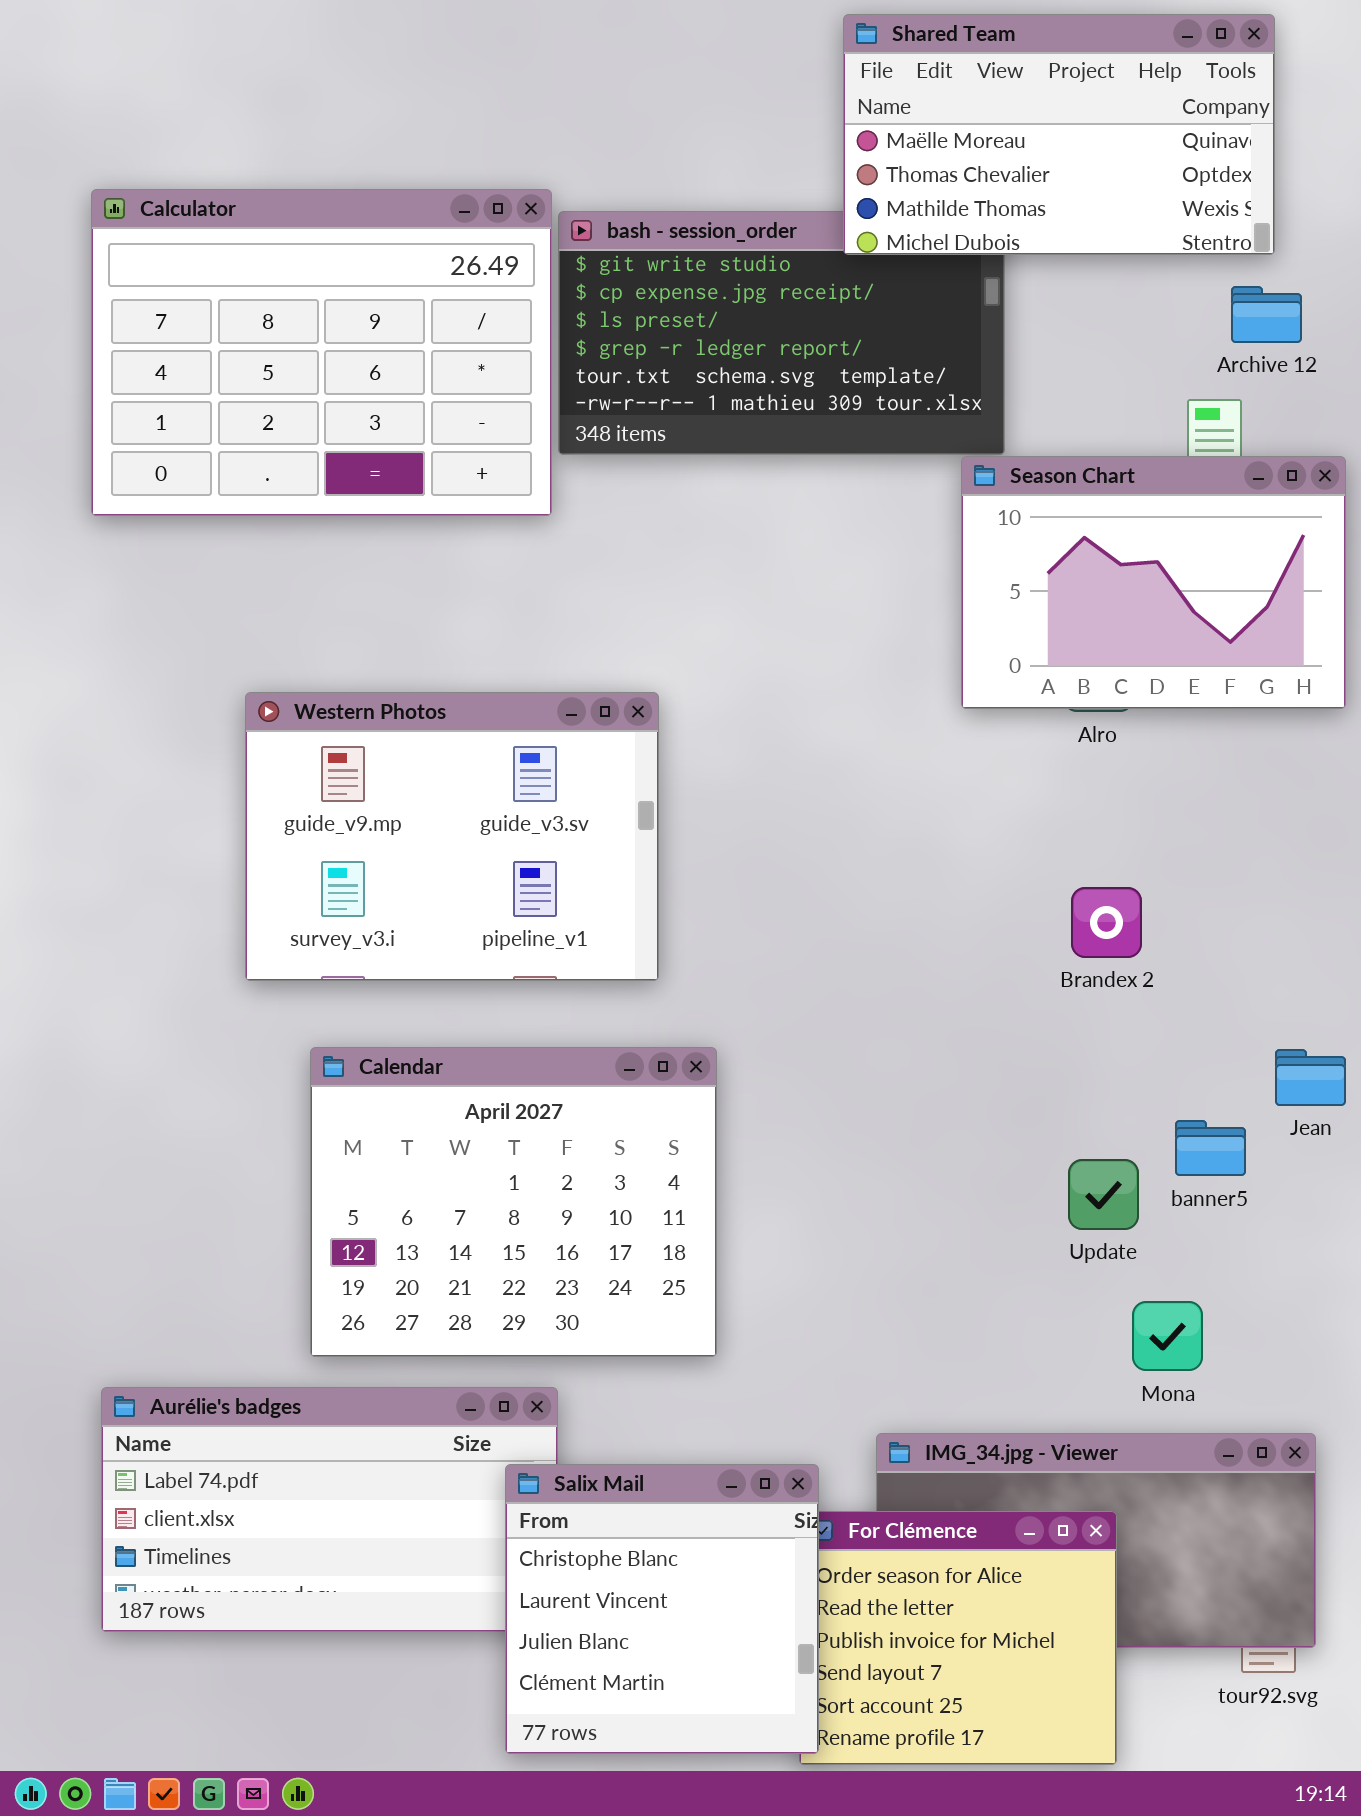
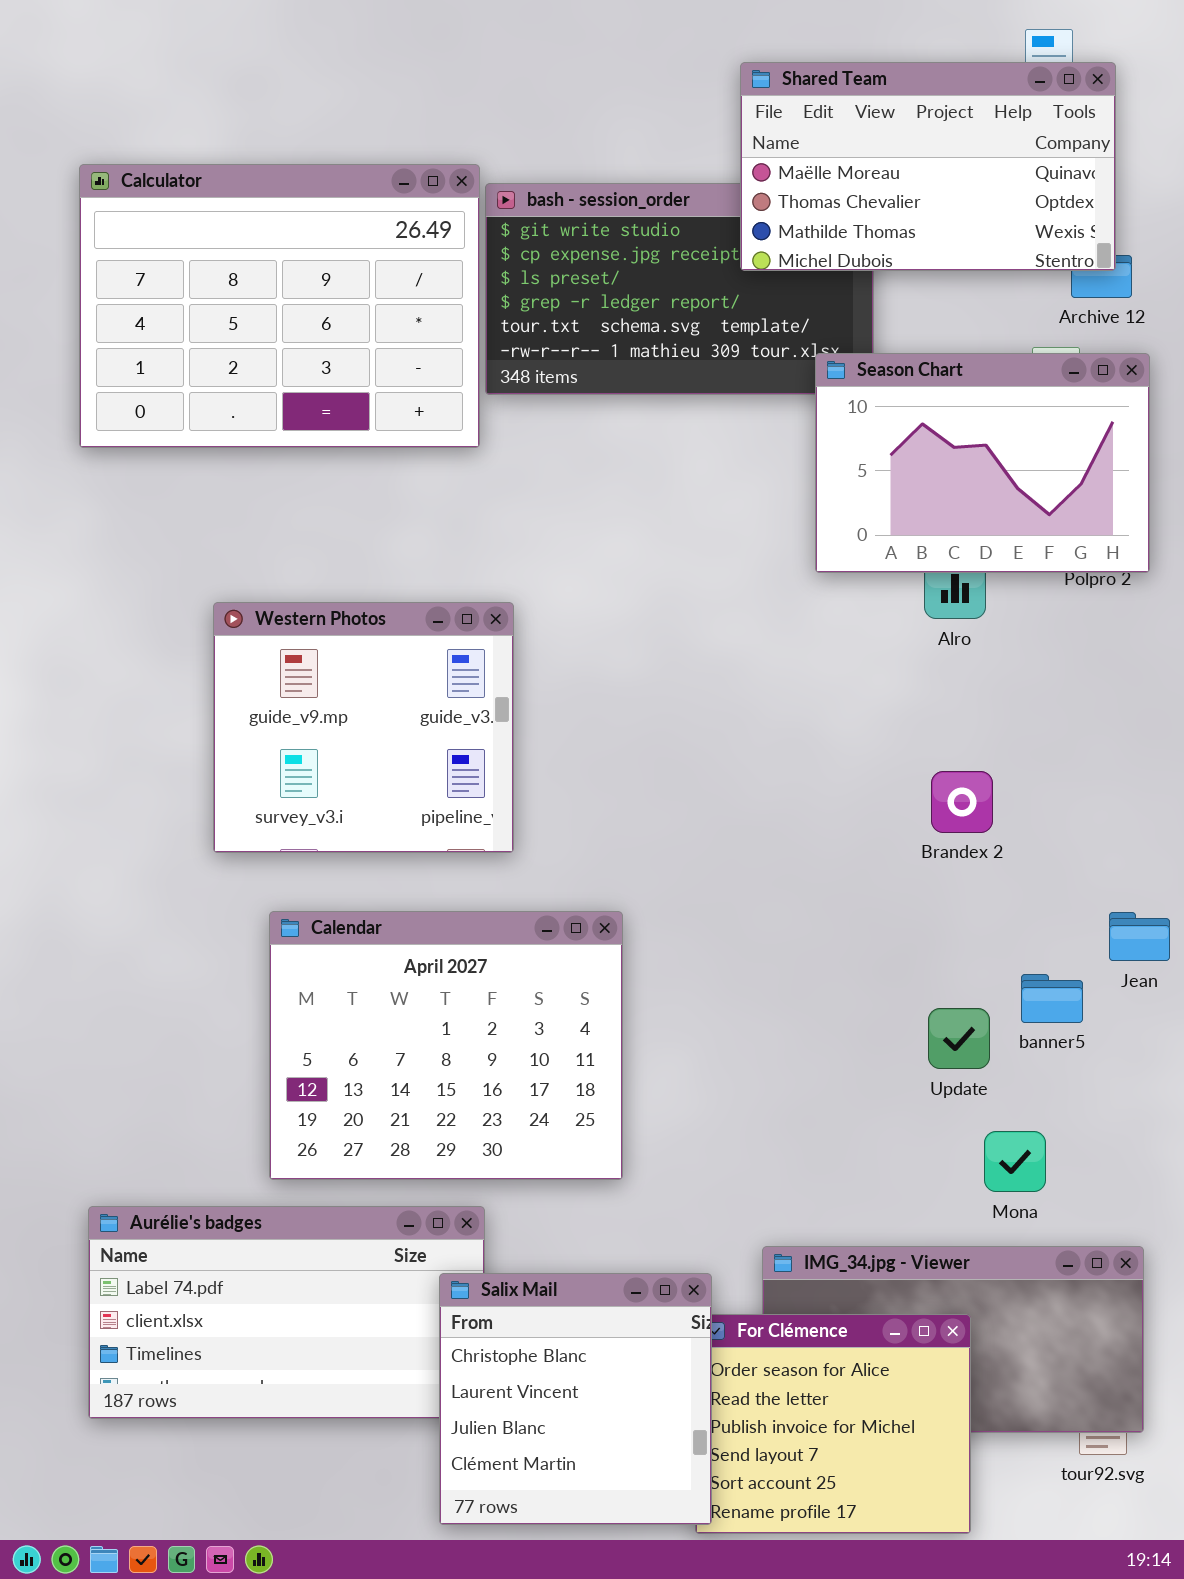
Shared Team: [843,14,1275,255] -> [740,62,1116,271], moved
Season Chart: [961,456,1346,709] -> [815,353,1150,573], moved
Western Photos: [245,692,659,981] -> [213,602,514,853], resized

